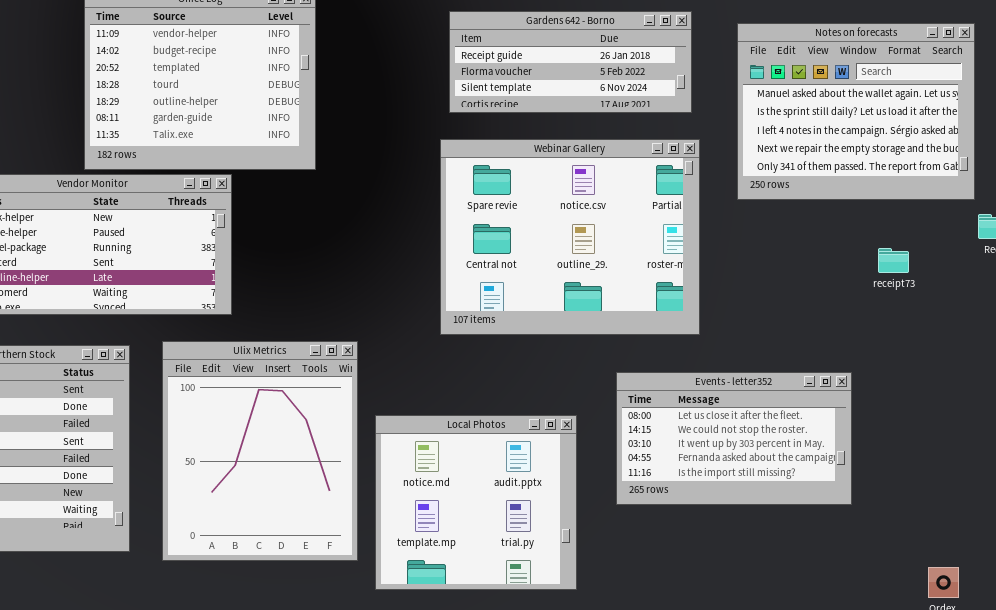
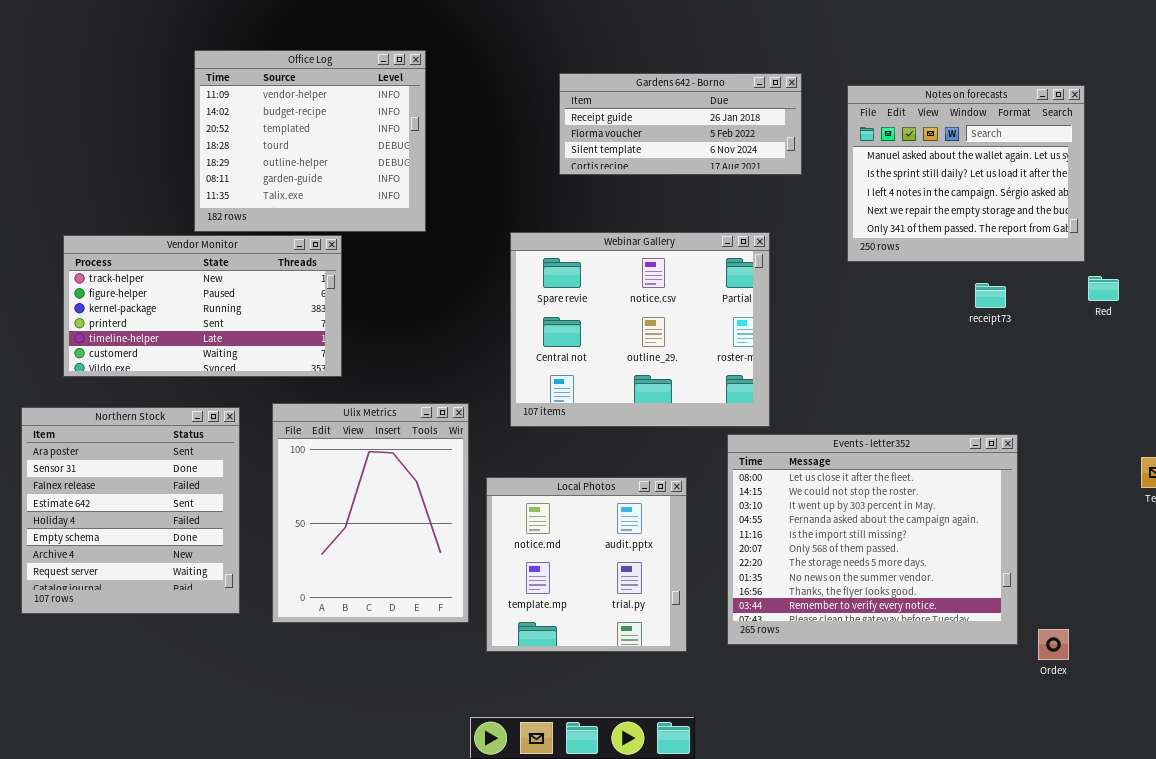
Webinar Gallery: [440,139,700,335] -> [510,232,770,427], moved
receipt73: [878,248,909,273] -> [975,283,1006,308], moved
Events - letter352: [616,372,852,505] -> [727,434,1018,645], resized

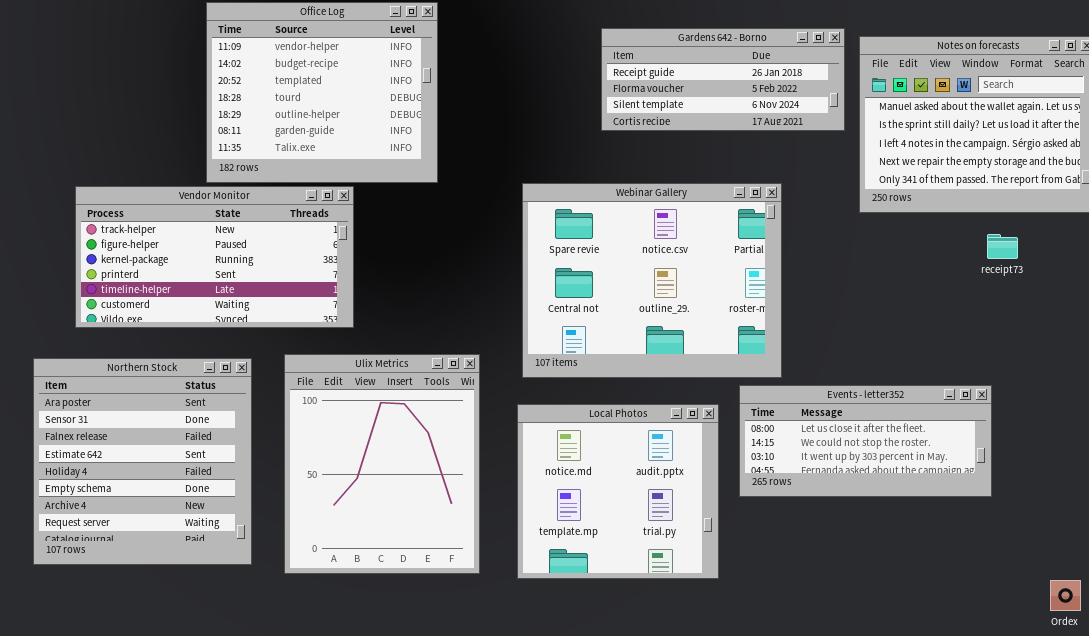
Gardens 642 - Borno: [559,73,802,175] -> [601,28,845,131], moved
Events - letter352: [727,434,1018,645] -> [739,385,992,497], resized
Local Photos: [486,477,687,652] -> [517,404,719,579], moved

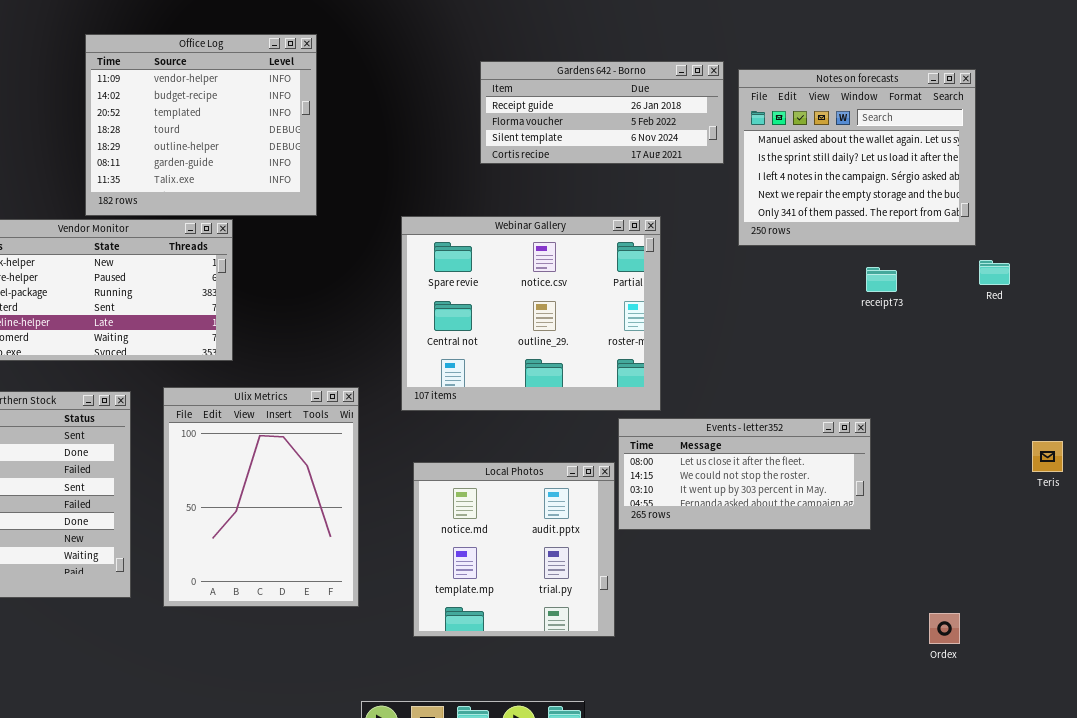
Local Photos: [517,404,719,579] -> [413,462,615,637], moved

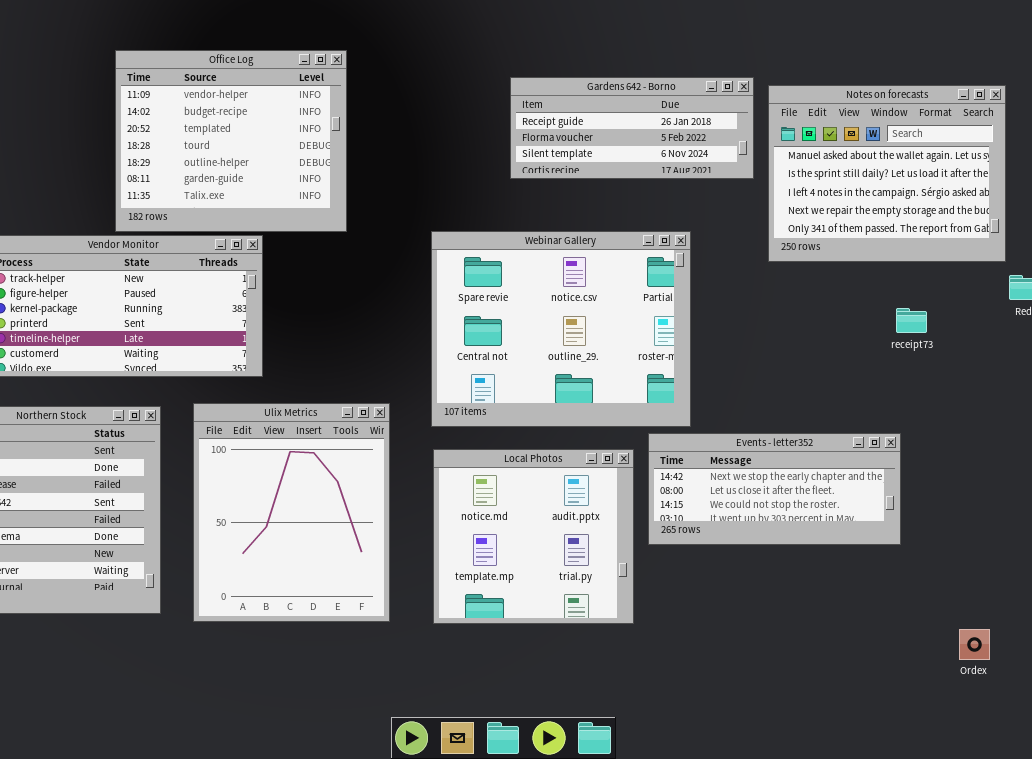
receipt73: [866,267,897,292] -> [896,308,927,333], moved
Events - letter352: [618,418,871,530] -> [648,433,901,545], scrolled up 1 row
Local Photos: [413,462,615,637] -> [433,449,634,624], moved

